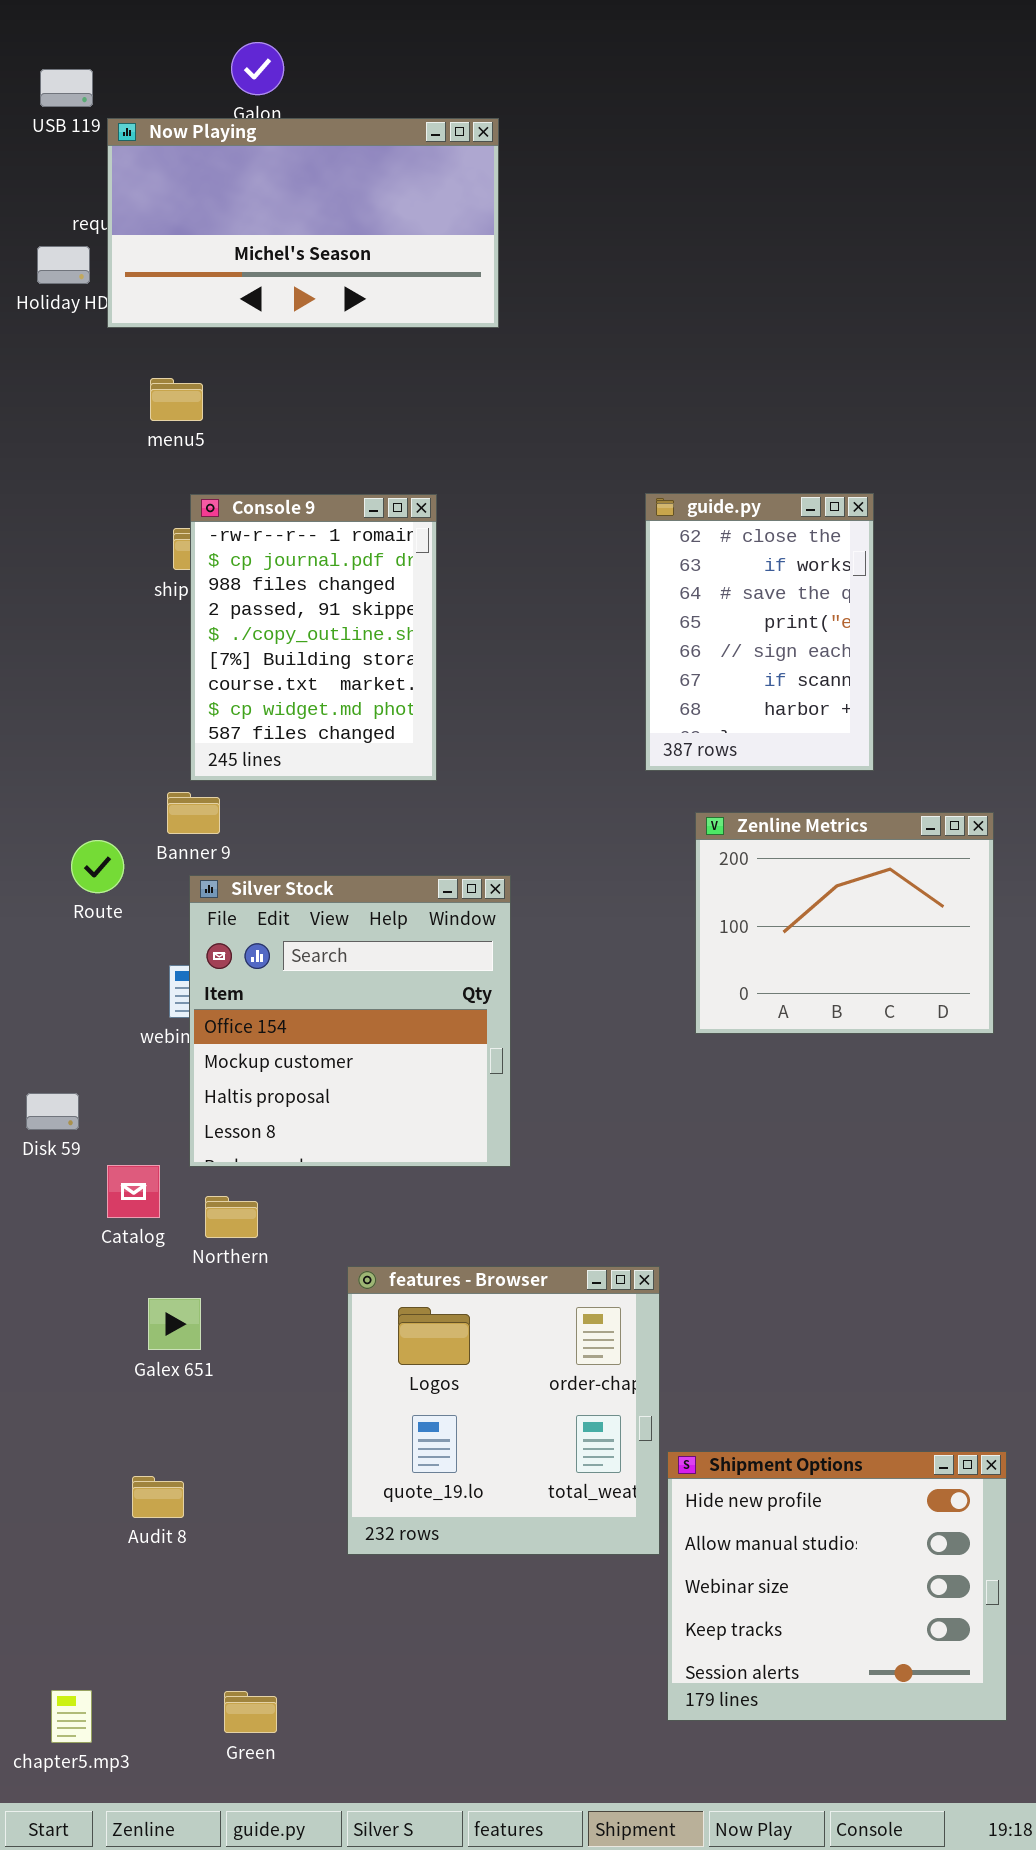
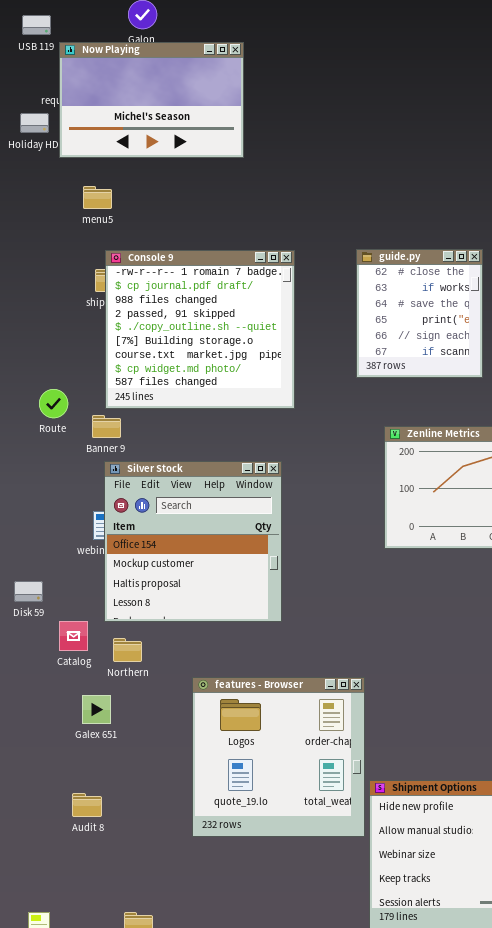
Now Playing: [107,118,499,328] -> [59,42,244,158], resized
guide.py: [645,493,874,771] -> [356,249,483,378], resized
Console 9: [190,494,437,781] -> [105,250,295,409], resized
Route: [71,840,124,893] -> [39,389,68,418], moved

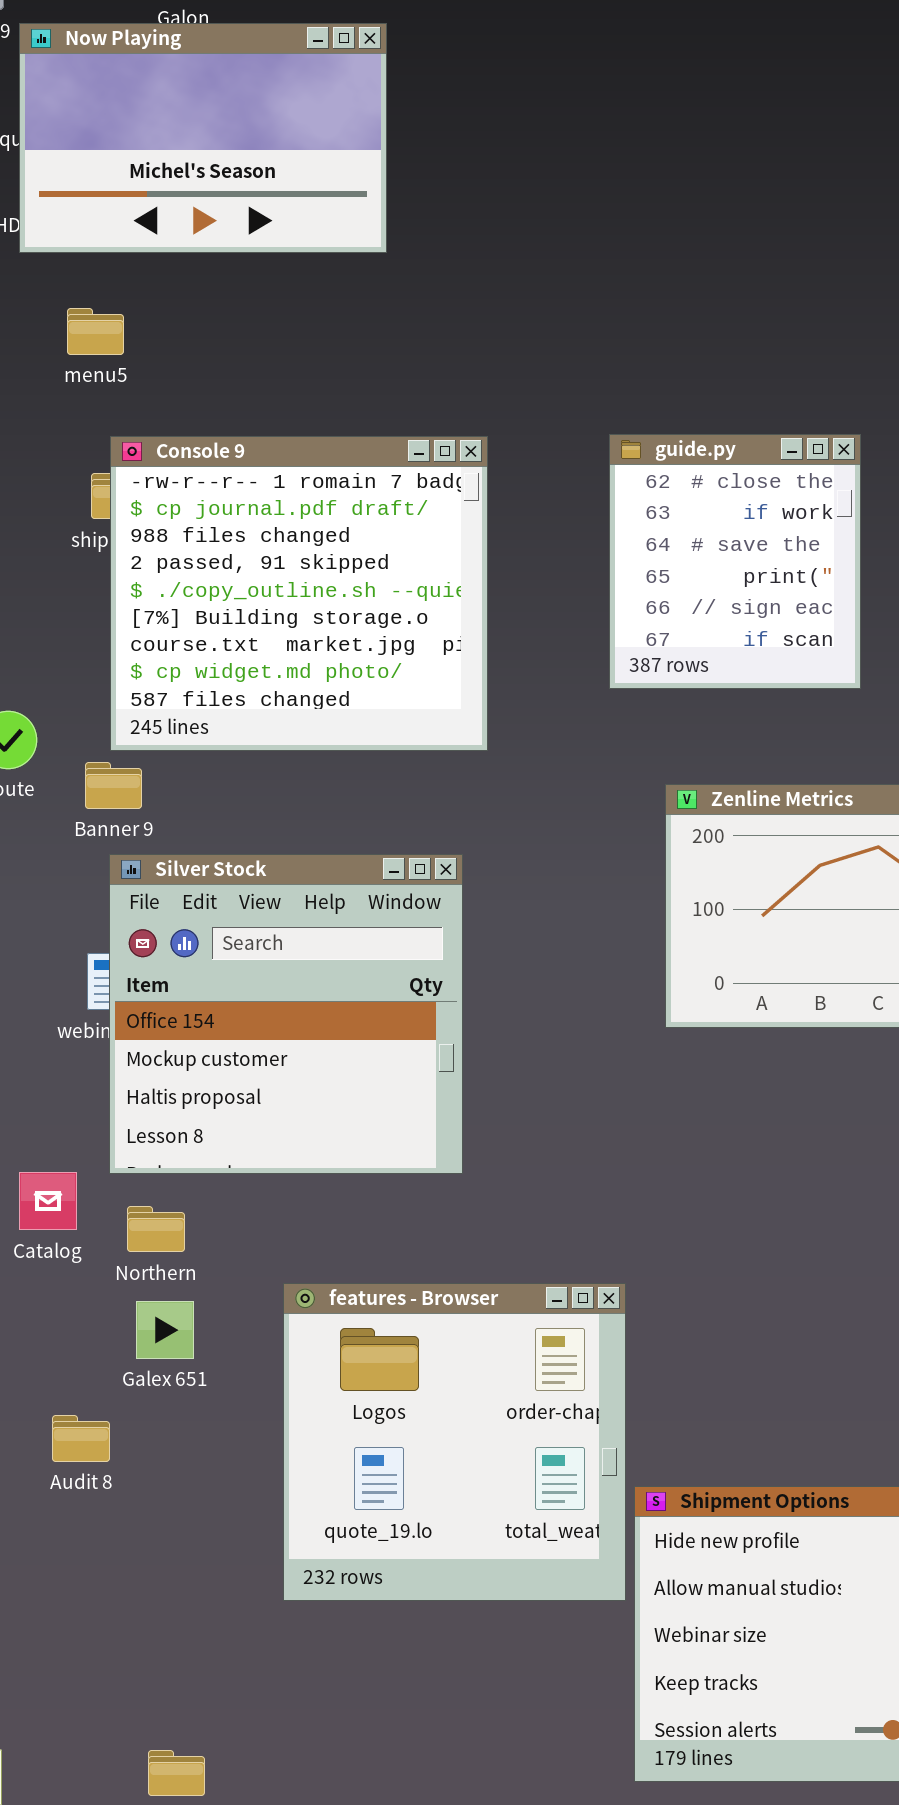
Galex 651: [82,695,111,724] -> [136,1301,194,1359], moved
Audit 8: [72,793,102,817] -> [52,1415,110,1462], moved

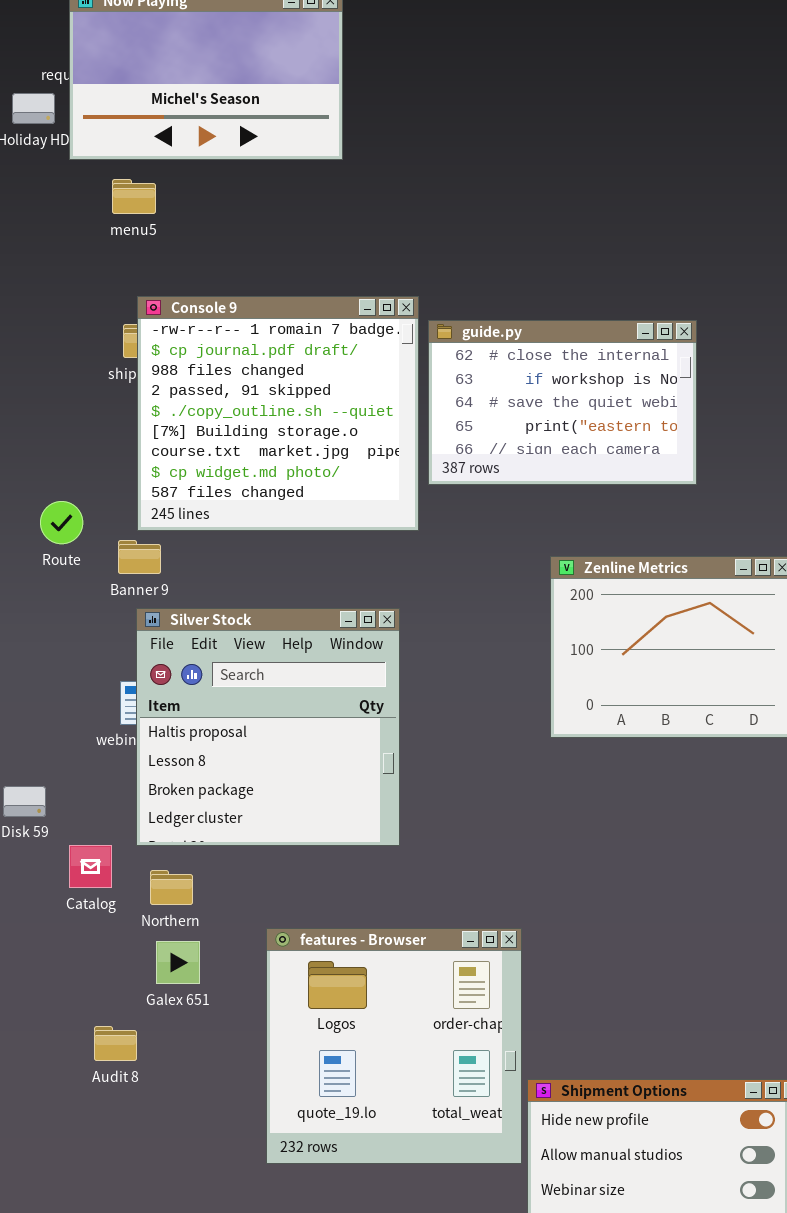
menu5: [67,308,124,355] -> [112,179,156,214], moved
guide.py: [609,434,861,689] -> [428,320,697,485], resized
Silver Stock: [109,854,463,1174] -> [136,608,400,846], scrolled down 2 rows

